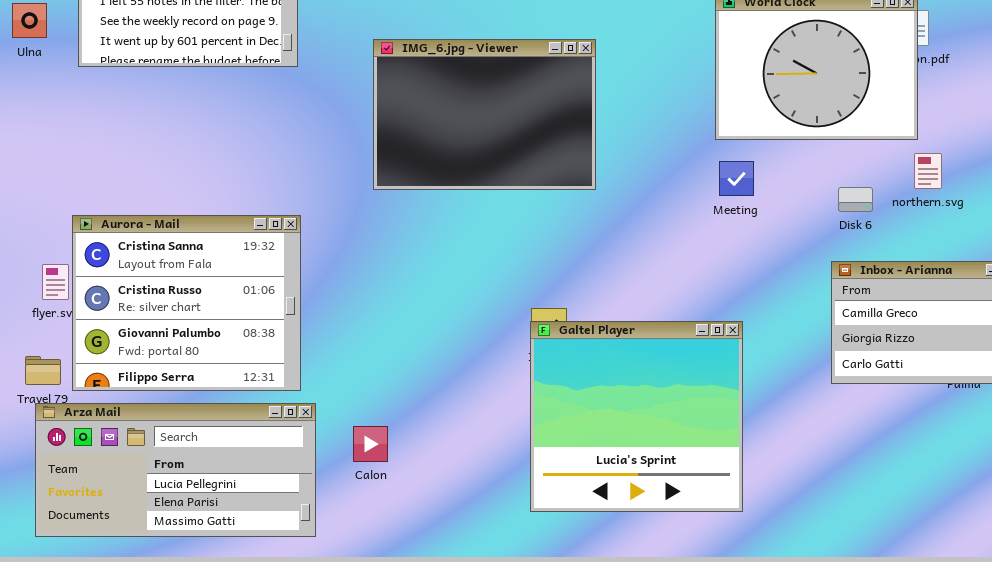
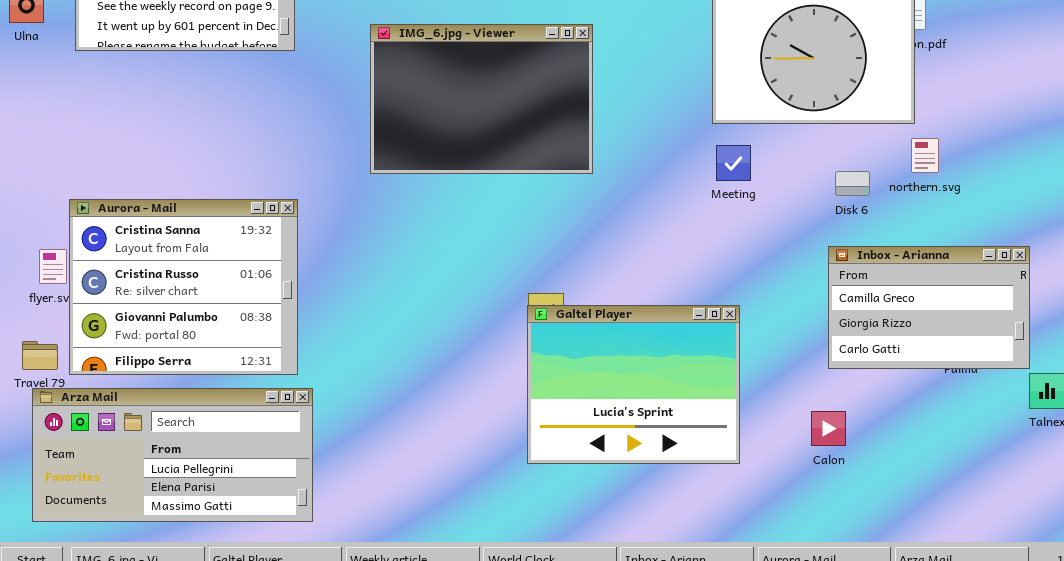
Galtel Player: [530,321,743,512] -> [527,305,740,464], resized
Calon: [353,426,388,462] -> [811,411,846,446], moved

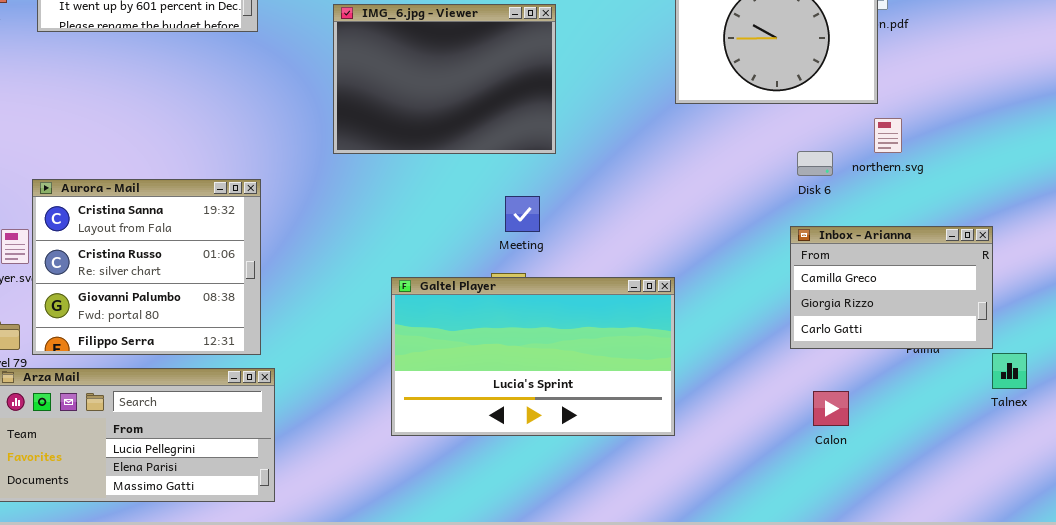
Meeting: [716,145,751,181] -> [505,196,540,232], moved
Galtel Player: [527,305,740,464] -> [391,277,675,436], moved, resized
Calon: [811,411,846,446] -> [813,391,849,426], moved

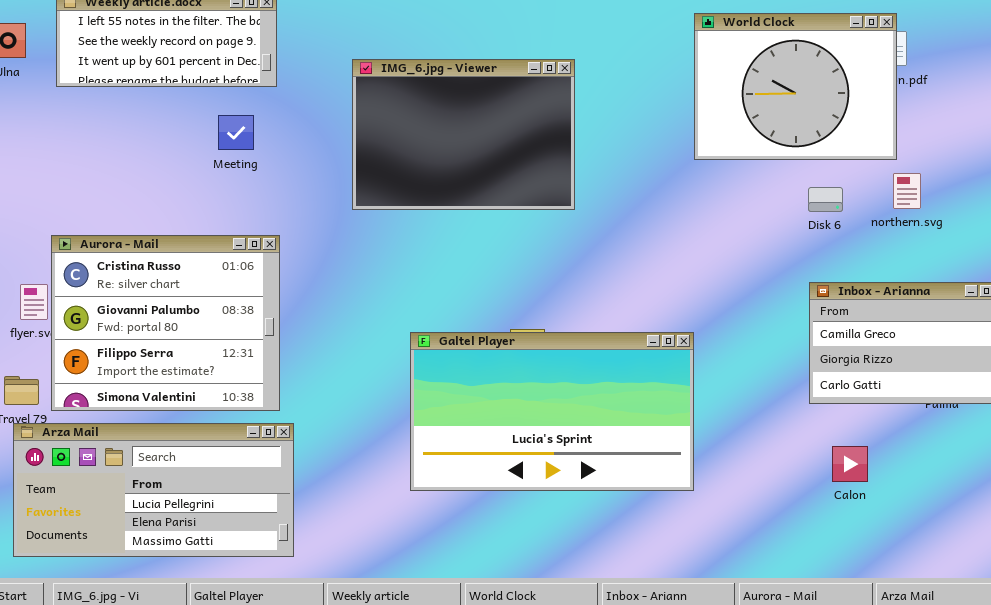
Disk 6: [797,151,833,176] -> [808,187,843,212], moved
Aurora - Mail: [32,179,261,355] -> [51,235,280,411], scrolled down 1 row
Meeting: [505,196,540,232] -> [218,115,254,150], moved

